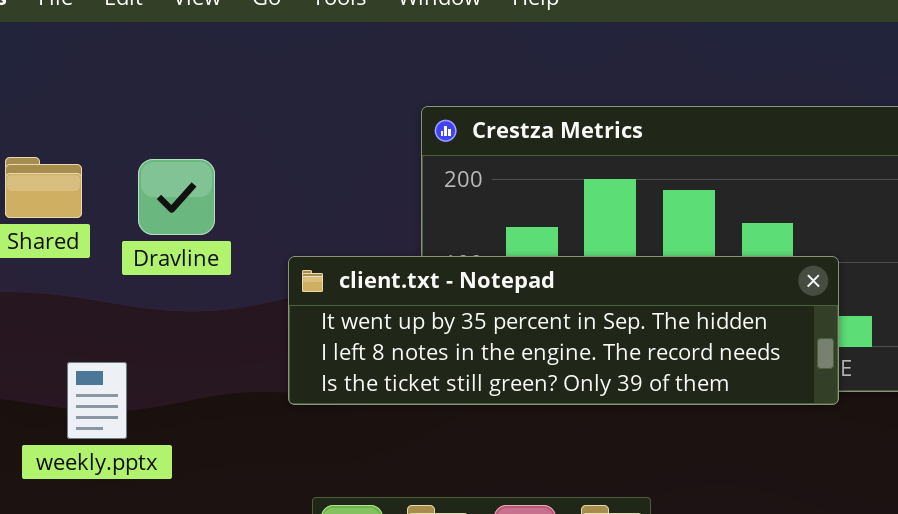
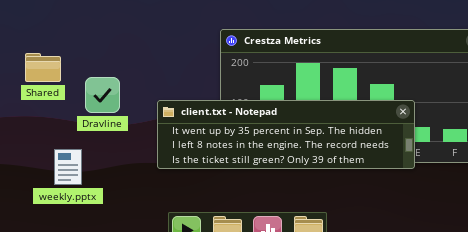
Dravline: [138,159,215,235] -> [85,77,120,113], moved

